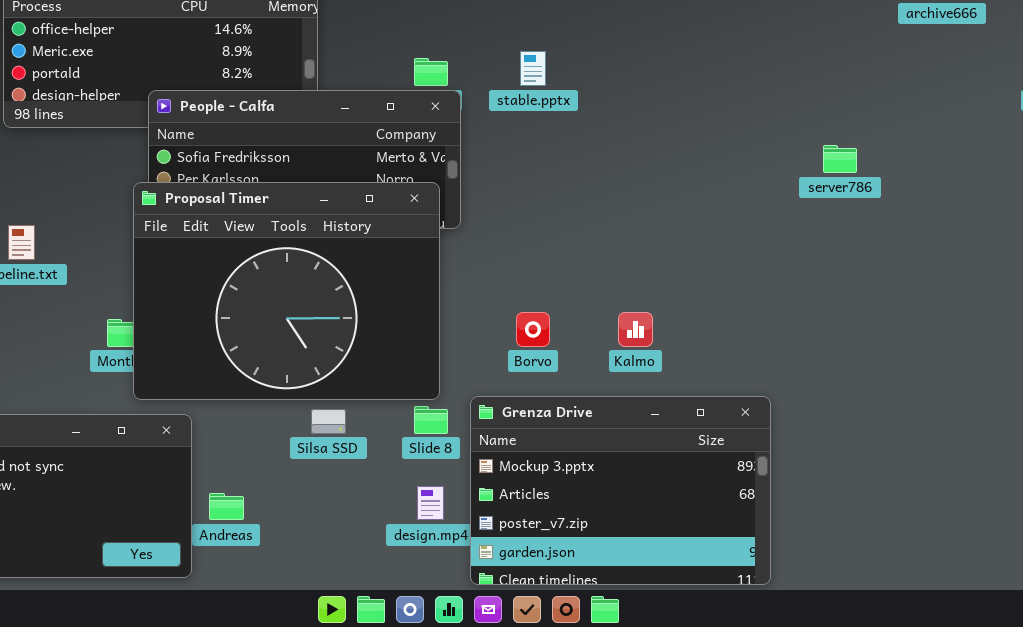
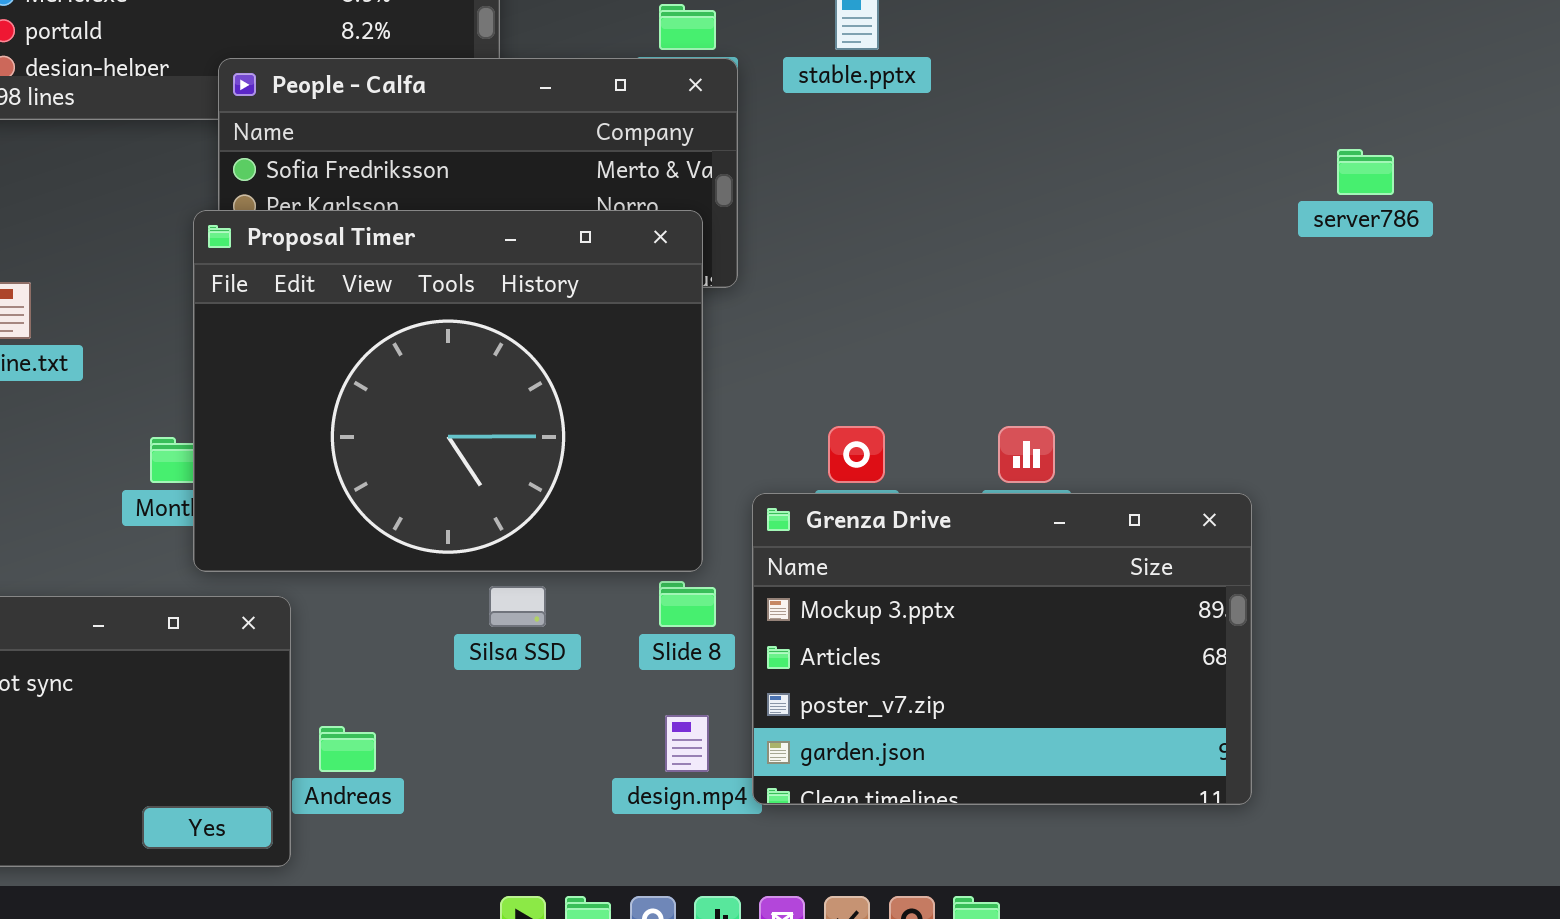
Grenza Drive: [470,396,771,585] -> [752,493,1252,805], moved

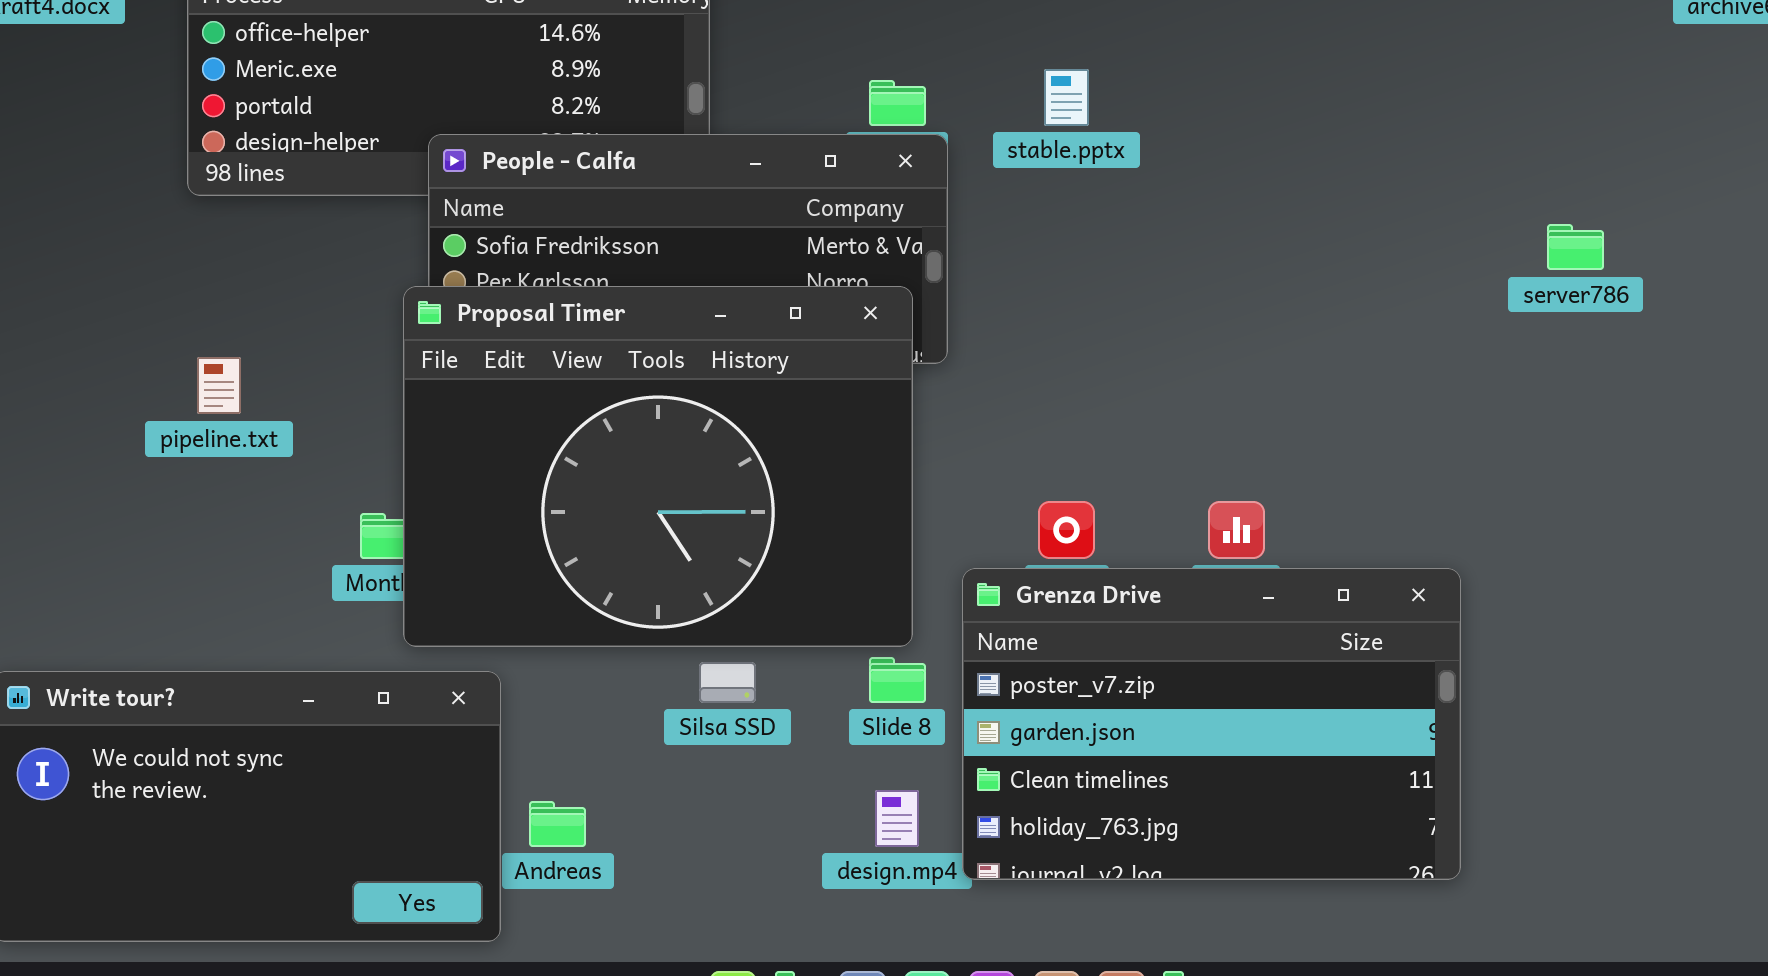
Grenza Drive: [752,493,1252,805] -> [962,568,1461,880], scrolled down 2 rows

